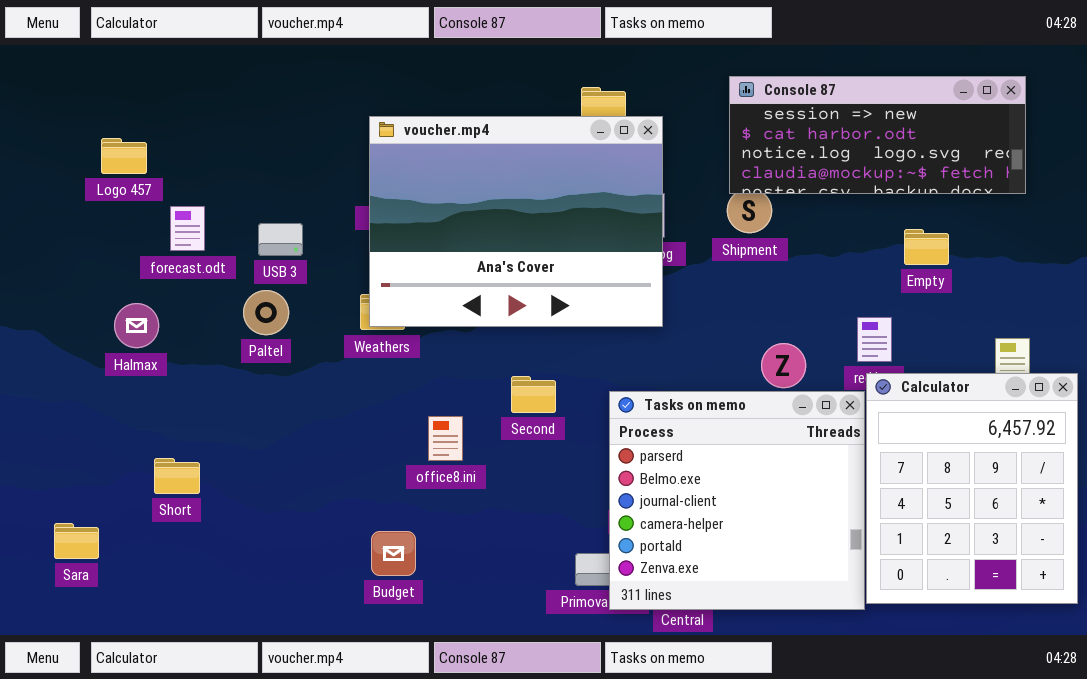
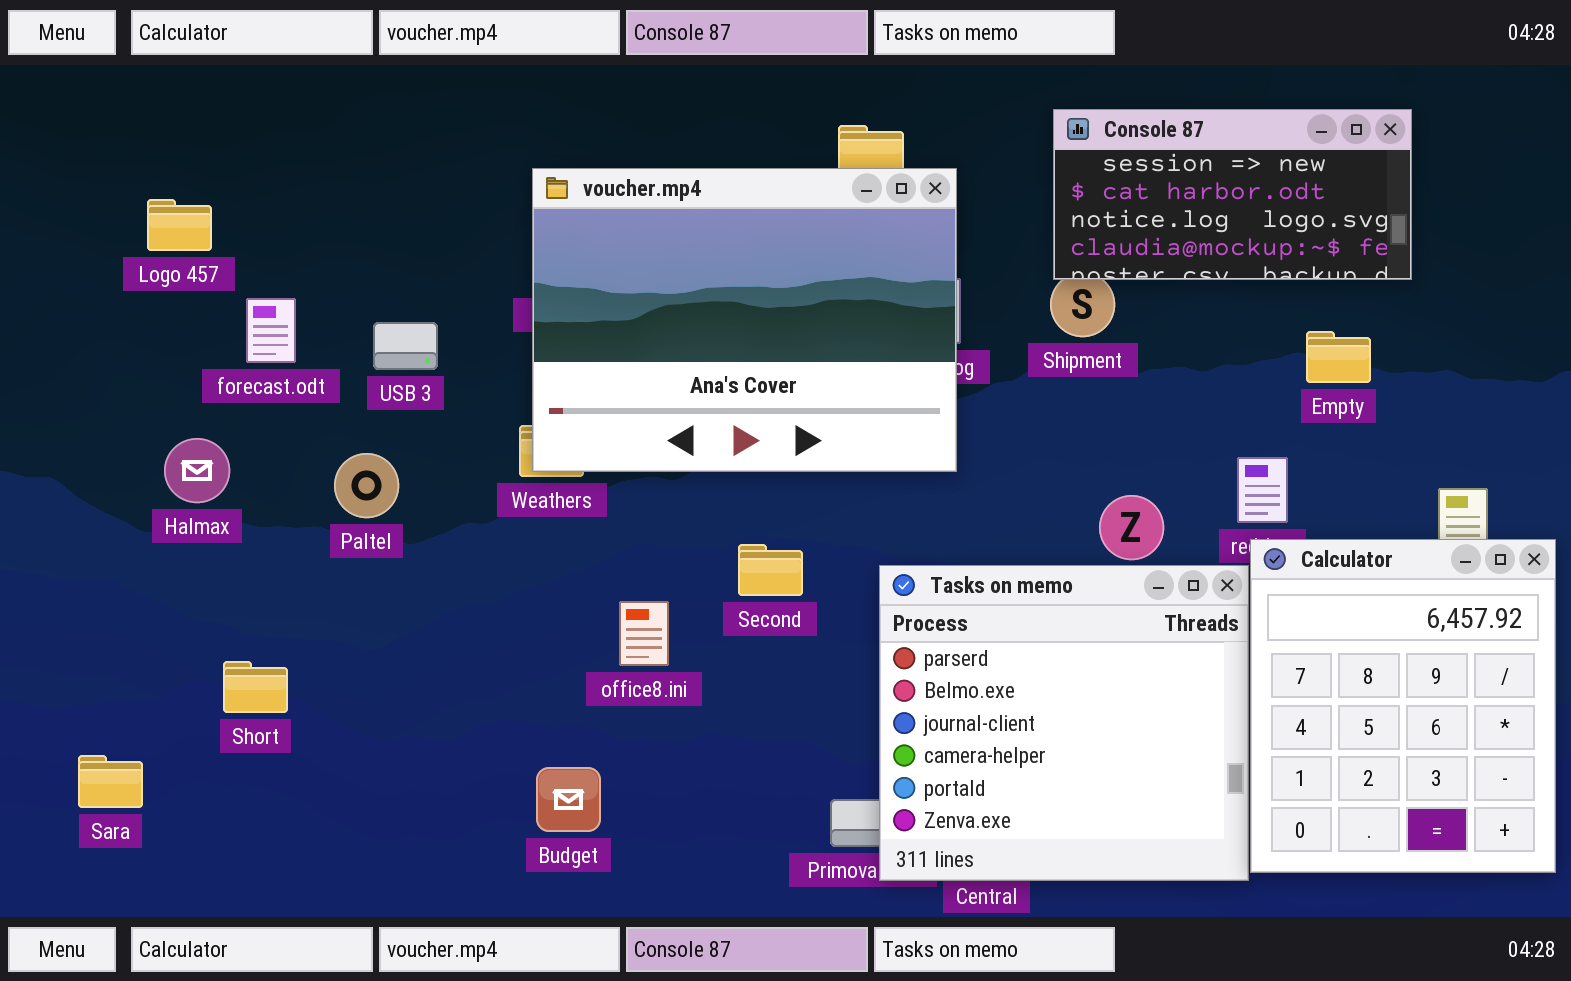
Console 87: [729,76,1026,194] -> [1053,109,1412,280], resized
Paltel: [243,290,289,335] -> [334,453,399,518], moved

